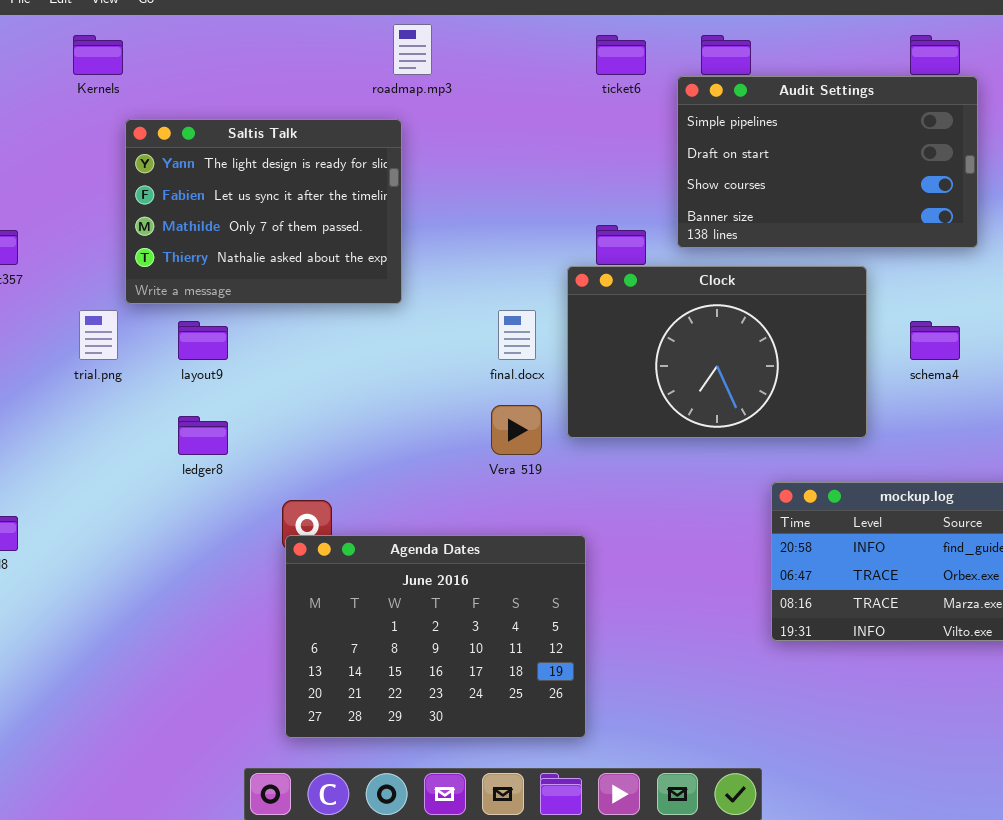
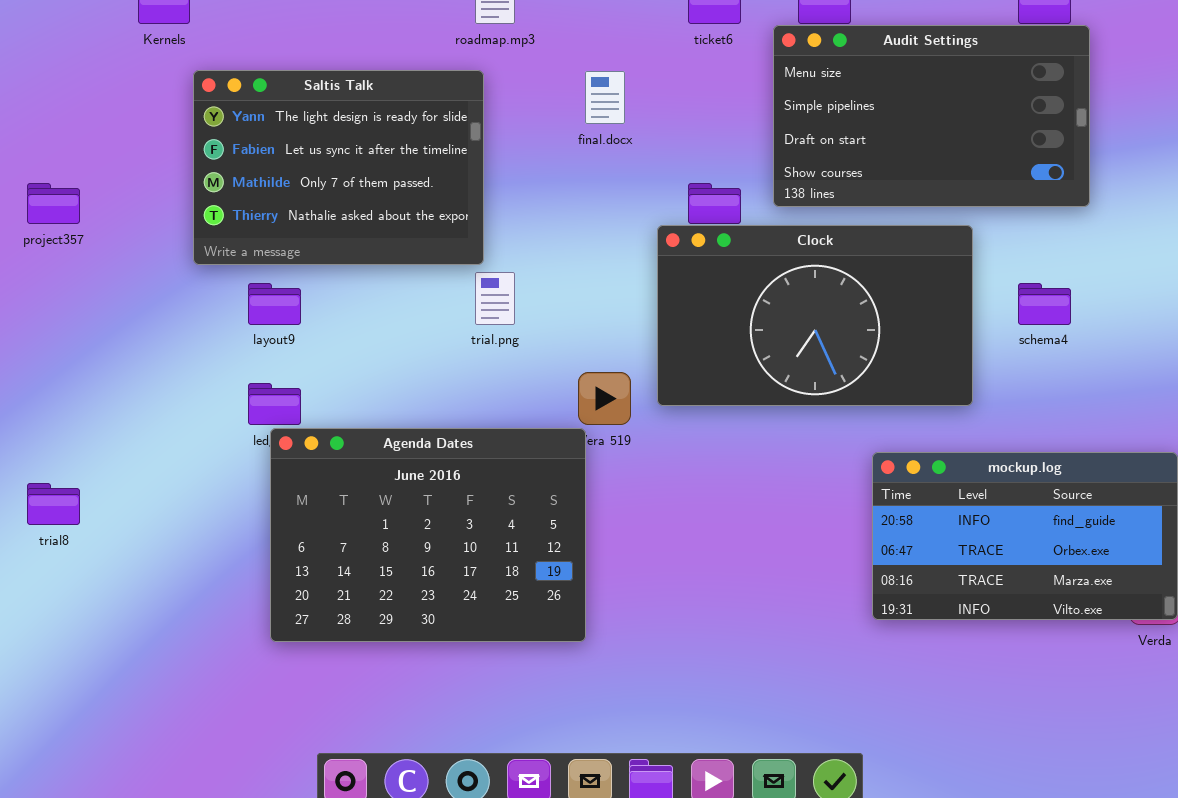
Audit Settings: [677,76,978,248] -> [773,25,1090,207], scrolled up 1 row
trial.png: [79,310,118,360] -> [475,272,515,325], moved
final.docx: [498,310,536,360] -> [585,71,625,124], moved
Agenda Dates: [285,535,586,738] -> [270,428,586,642], moved

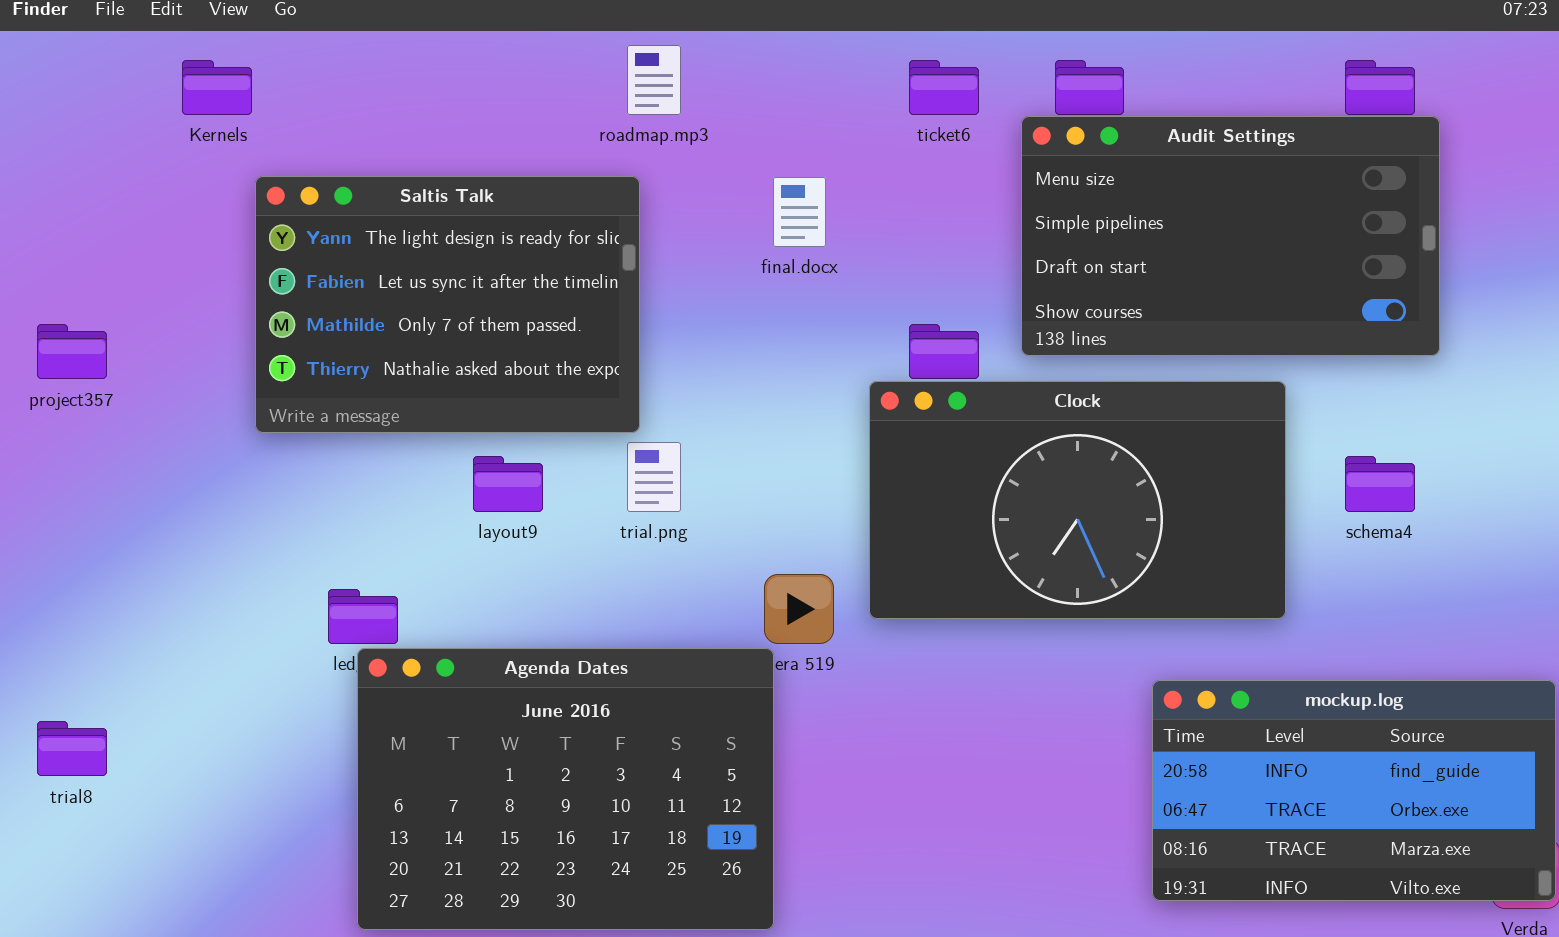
layout9: [248,283,301,325] -> [473,456,543,512], moved

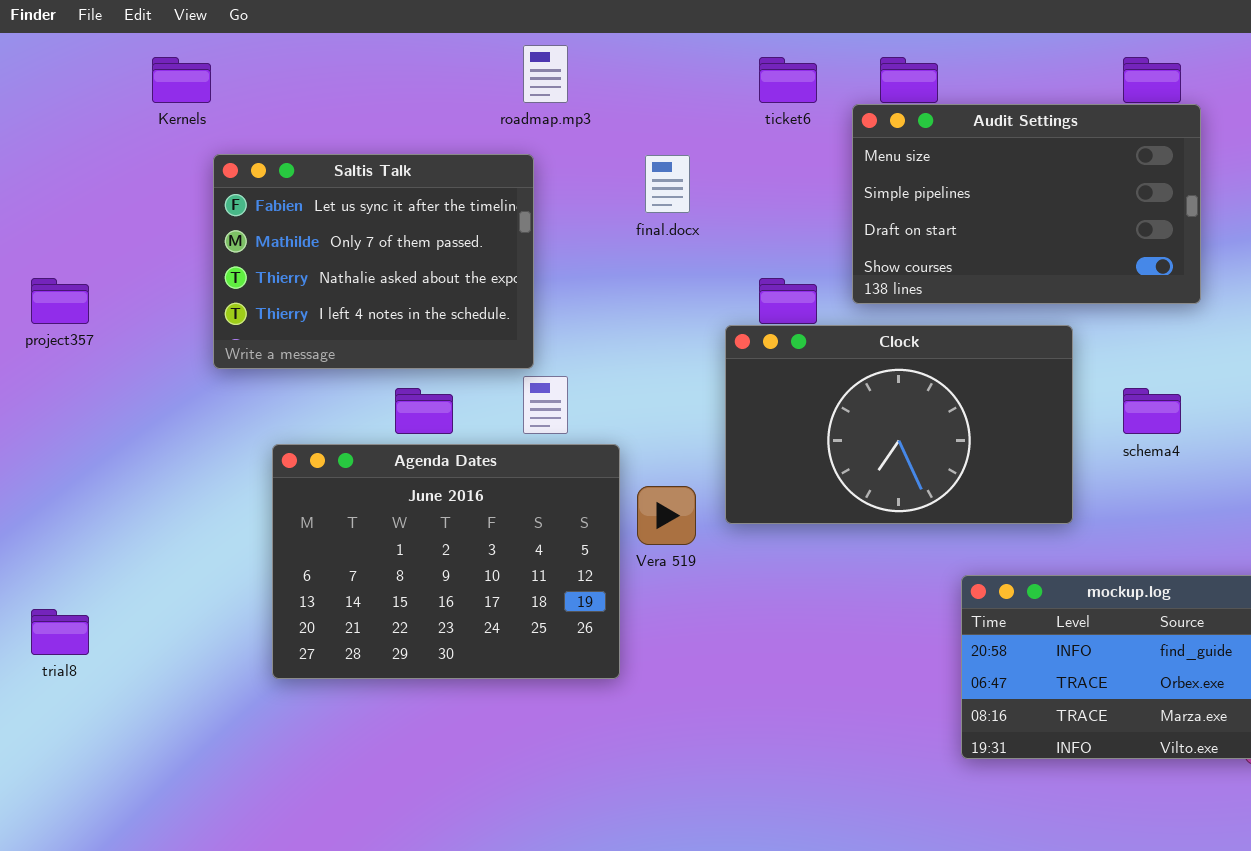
Saltis Talk: [255,176,640,433] -> [213,154,534,369], scrolled down 1 row
Agenda Dates: [357,648,774,930] -> [272,444,620,679], moved

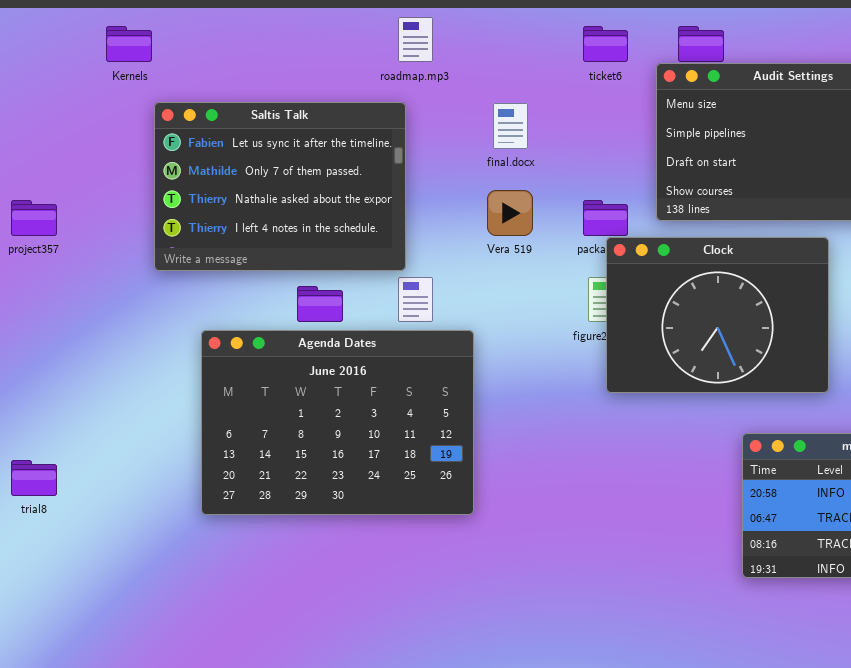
Clock: [725,325,1073,524] -> [606,237,829,393], resized
Vera 519: [637,486,696,545] -> [487,190,533,236], moved

